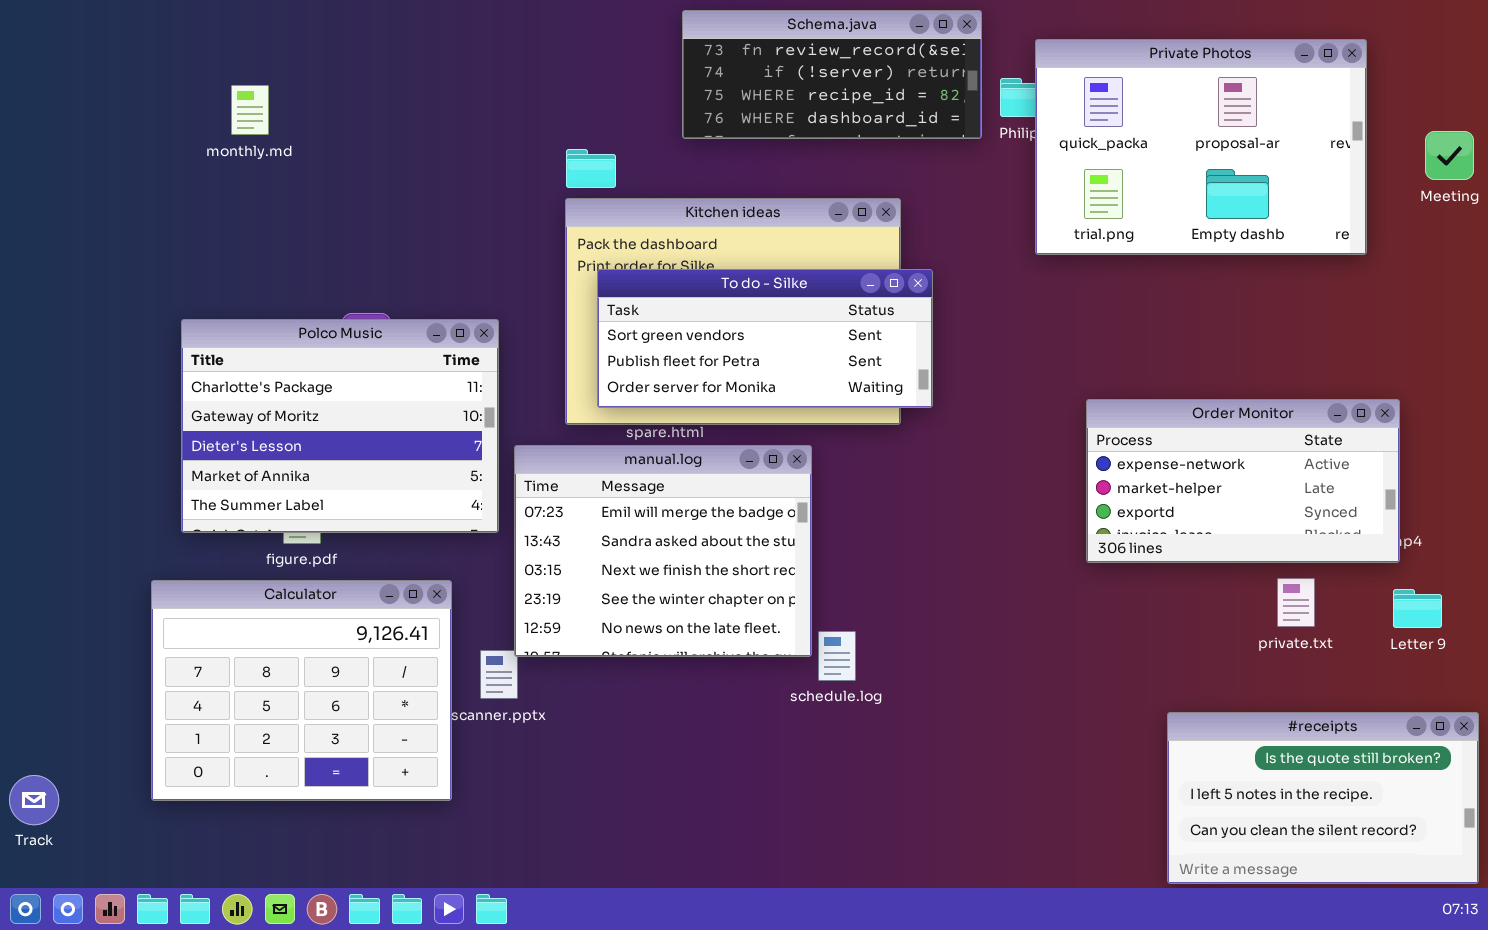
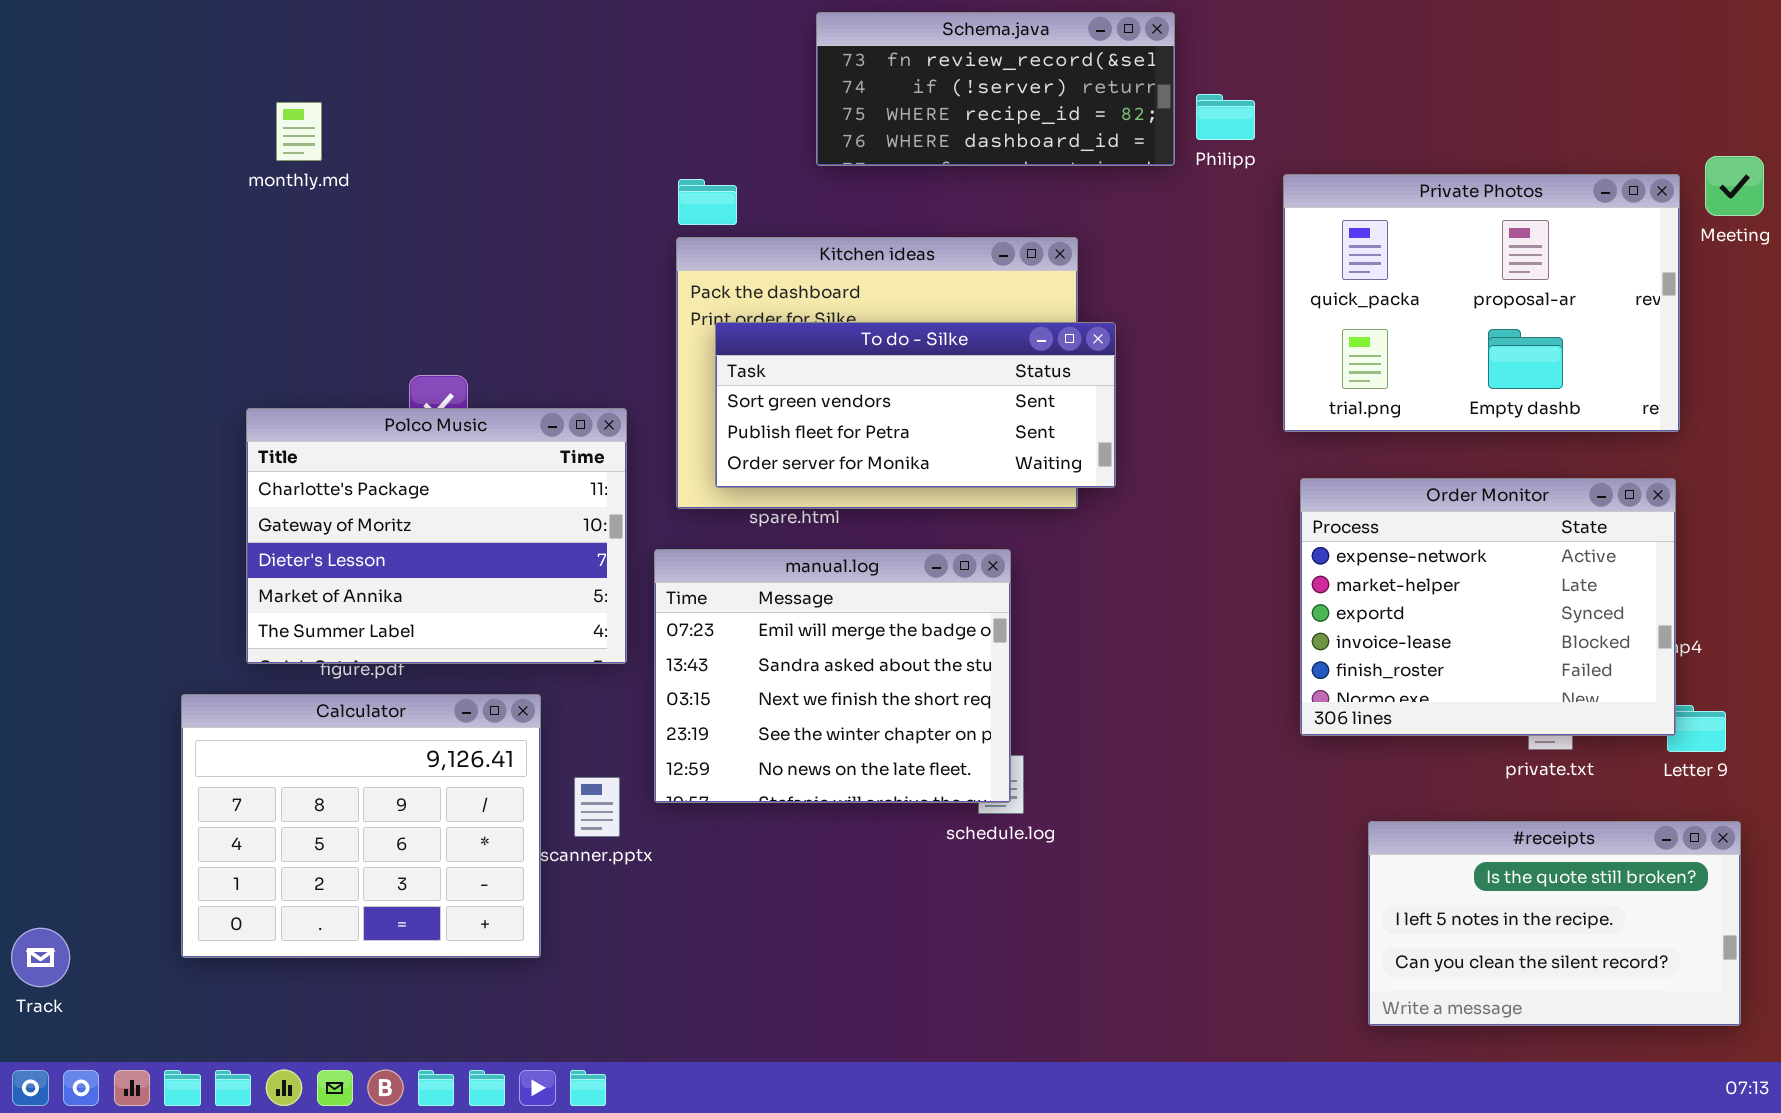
Private Photos: [1035,39,1367,255] -> [1283,174,1680,432], moved
Polco Music: [181,319,499,533] -> [246,408,627,664], moved
Order Monitor: [1086,399,1400,563] -> [1300,478,1676,736], resized
manual.log: [514,445,812,657] -> [654,549,1011,803], moved
#receipts: [1167,712,1479,884] -> [1368,821,1741,1026], moved

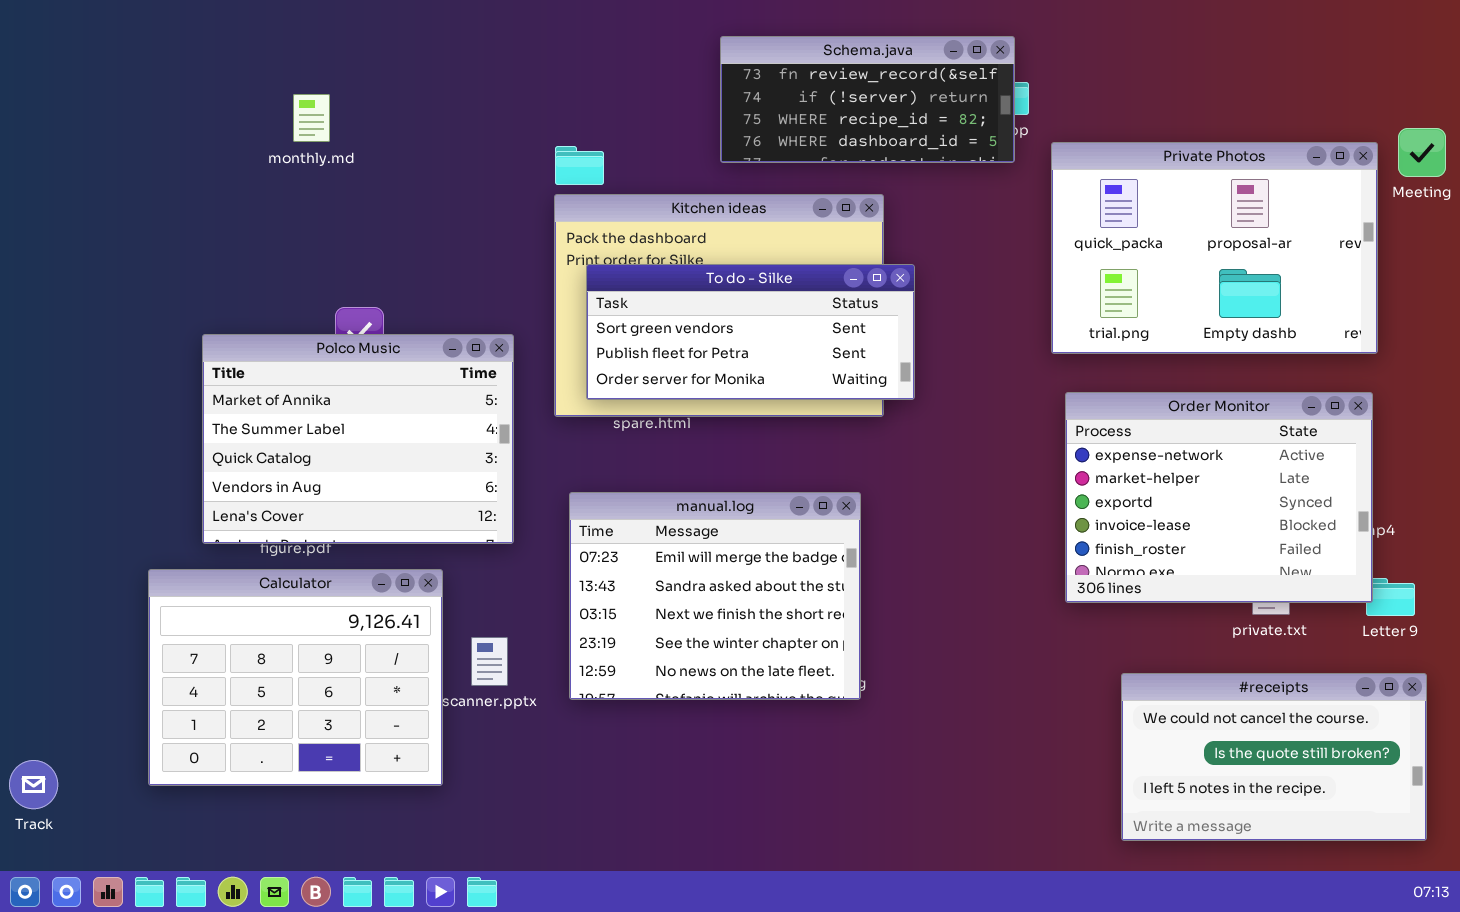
Schema.java: [816,12,1175,166] -> [720,36,1015,163], moved
monthly.md: [276,102,322,161] -> [293,94,330,142], moved
Polco Music: [246,408,627,664] -> [202,334,514,544], scrolled down 3 rows
manual.log: [654,549,1011,803] -> [569,492,861,700], moved
#receipts: [1368,821,1741,1026] -> [1121,673,1427,841], scrolled up 1 row

